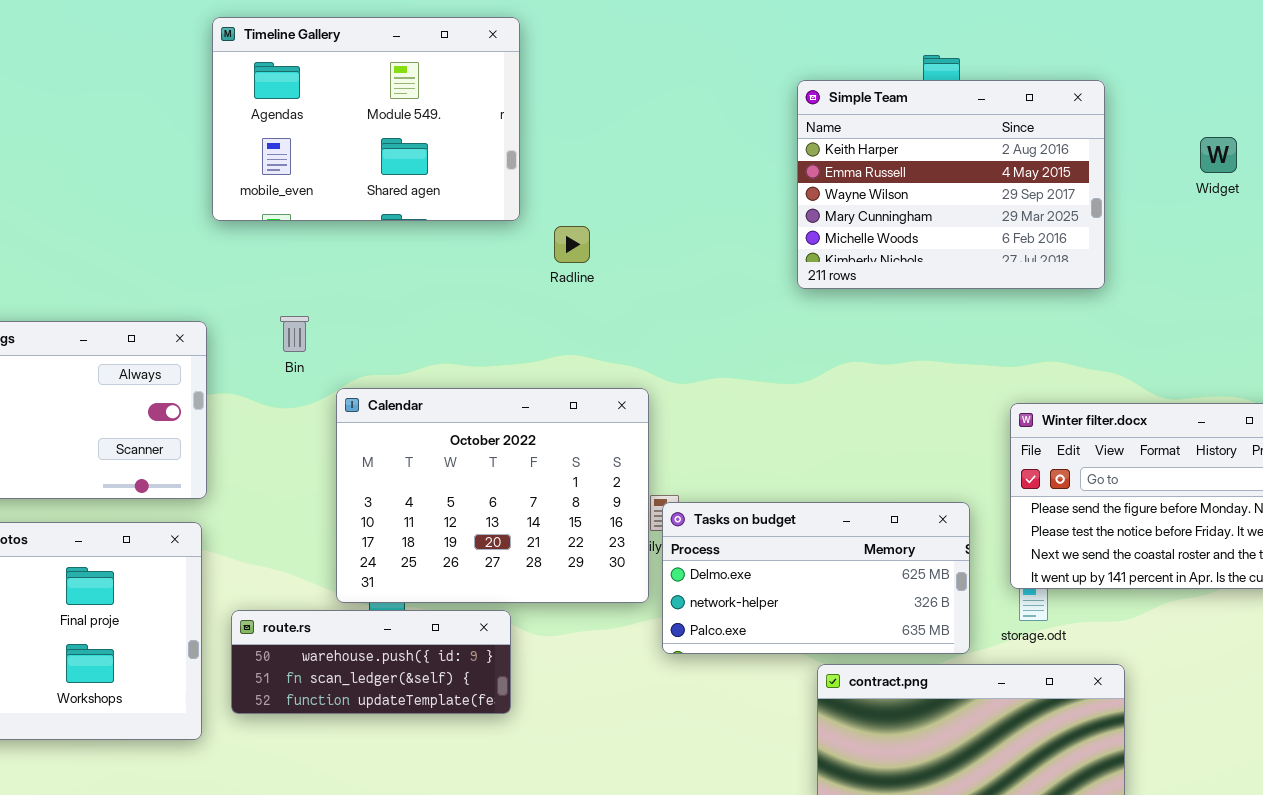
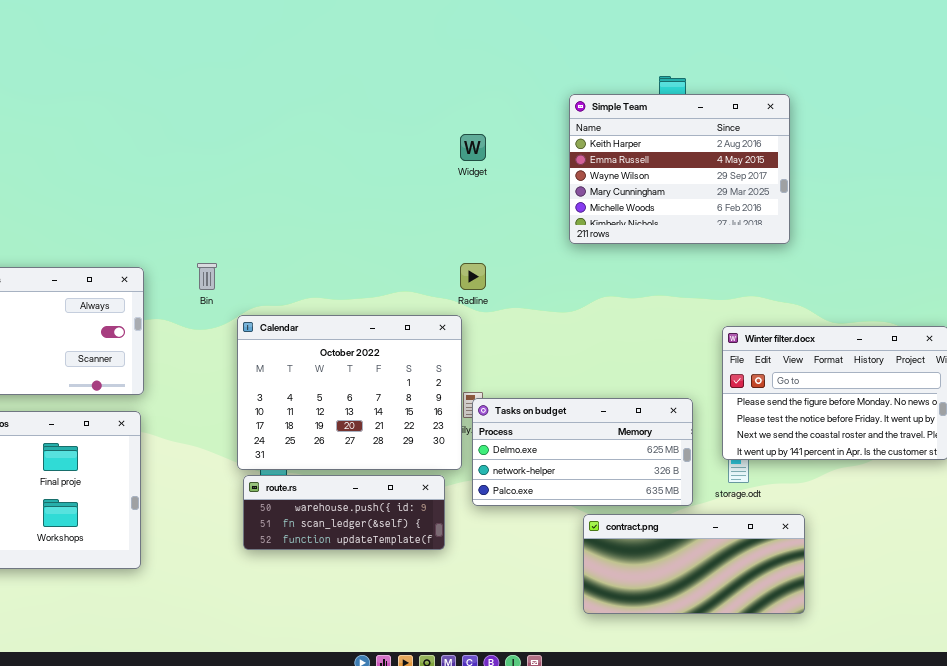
Timeline Gallery: [212,17,520,221] -> none, closed
Widget: [1200,137,1237,173] -> [460,134,486,161], moved
Radline: [554,226,590,263] -> [460,263,486,290], moved
route.rs: [231,610,511,714] -> [243,475,445,550], moved

